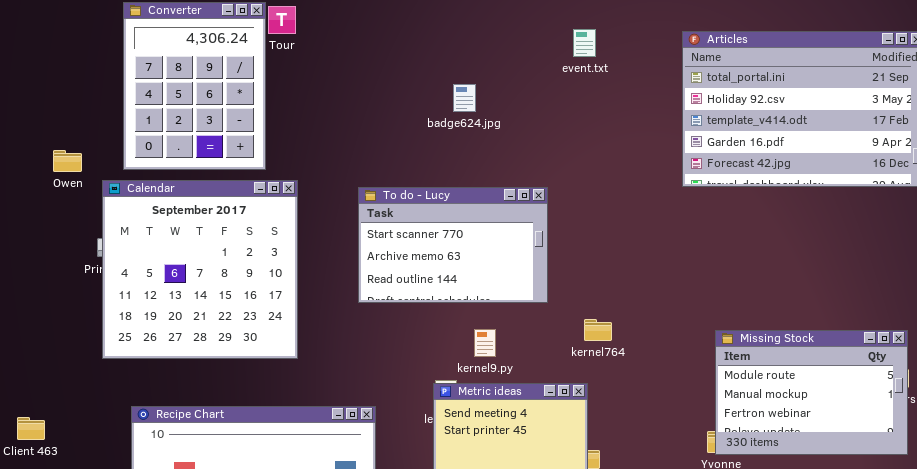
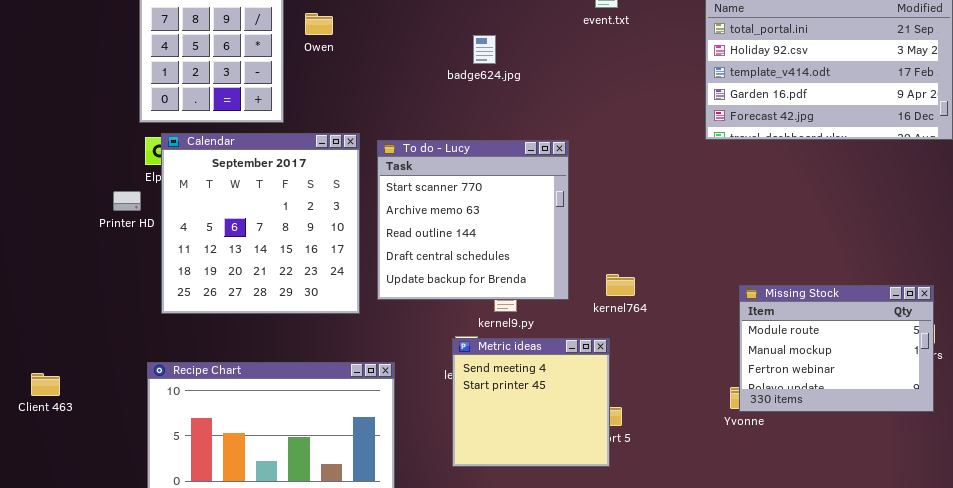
Owen: [53,150,82,172] -> [305,13,333,35], moved
Calendar: [102,180,298,359] -> [161,133,360,314], moved
To do - Lucy: [358,187,548,303] -> [377,140,569,300], resized

